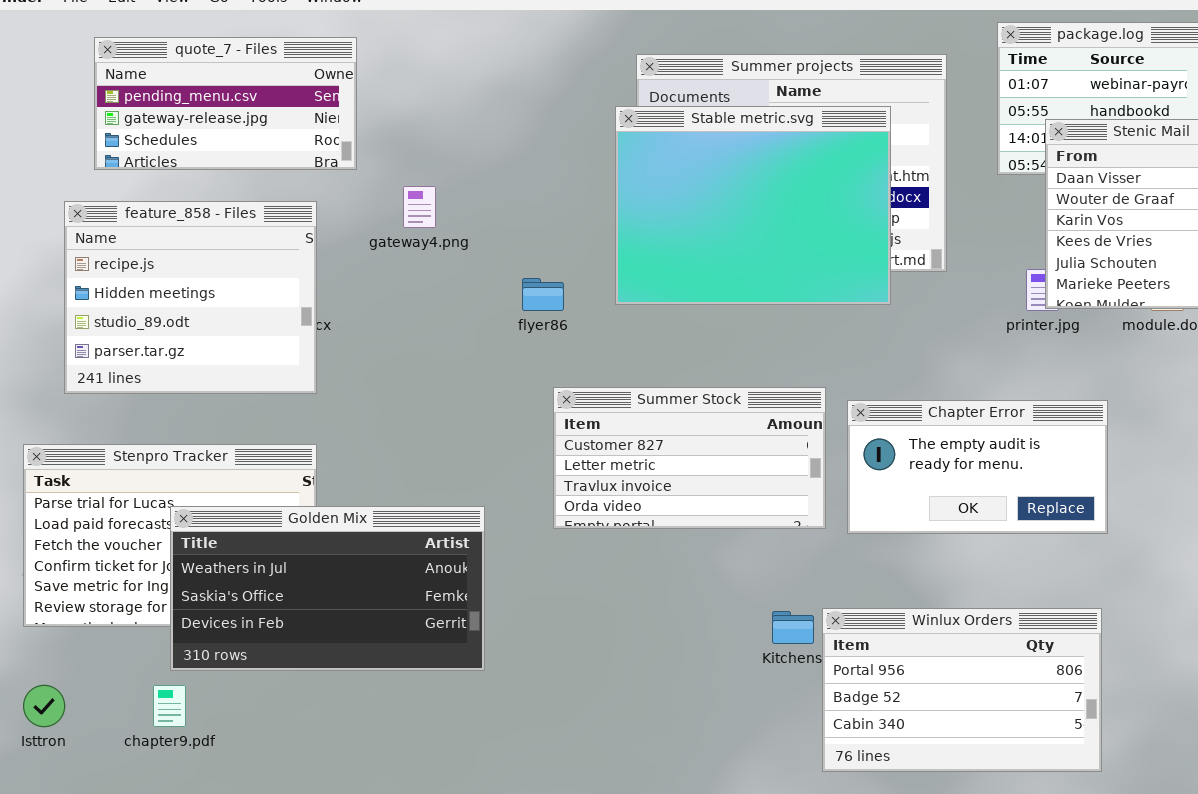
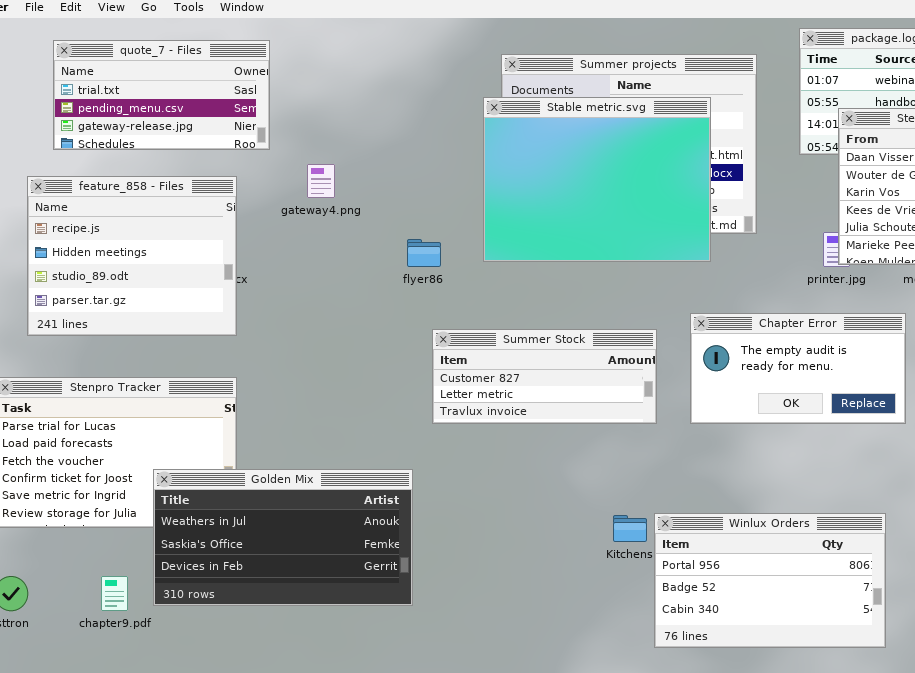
quote_7 - Files: [94,37,357,170] -> [53,40,270,150], scrolled up 1 row
Summer Stock: [553,387,826,529] -> [432,329,657,424], resized
Chapter Error: [847,400,1108,534] -> [690,313,906,424], moved
Golden Mix: [170,506,485,671] -> [153,469,413,606], moved

